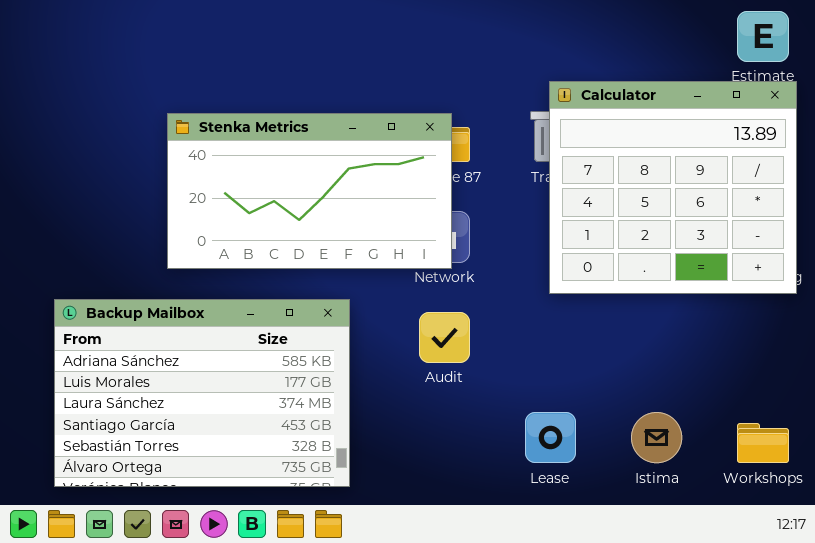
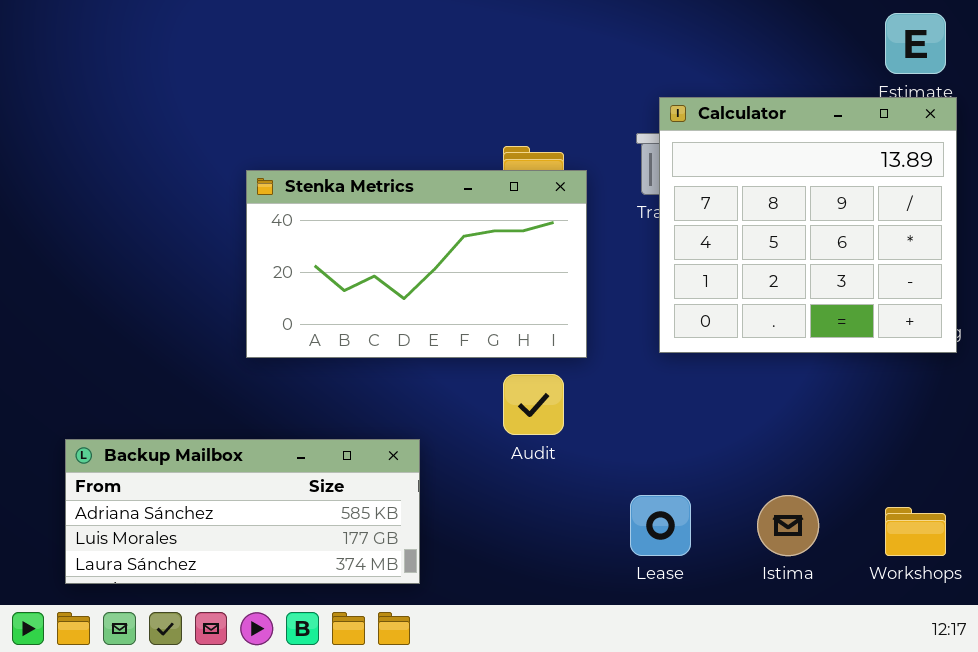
Stenka Metrics: [167,113,452,269] -> [246,170,587,358], moved
Backup Mailbox: [54,299,350,487] -> [65,439,420,584], resized

